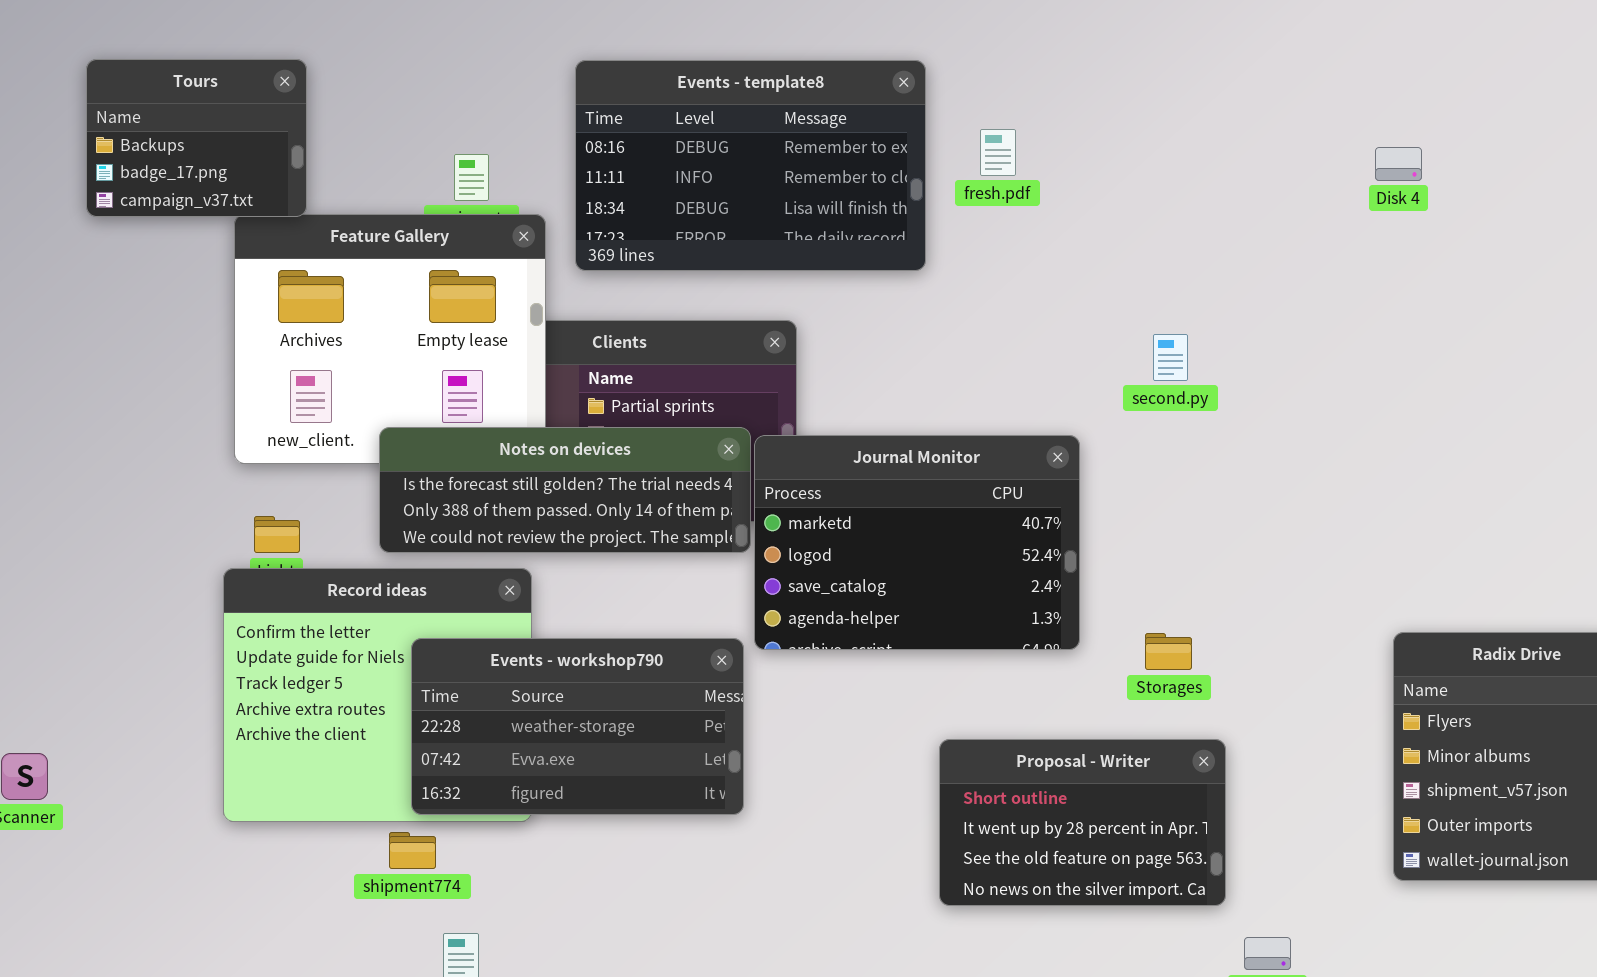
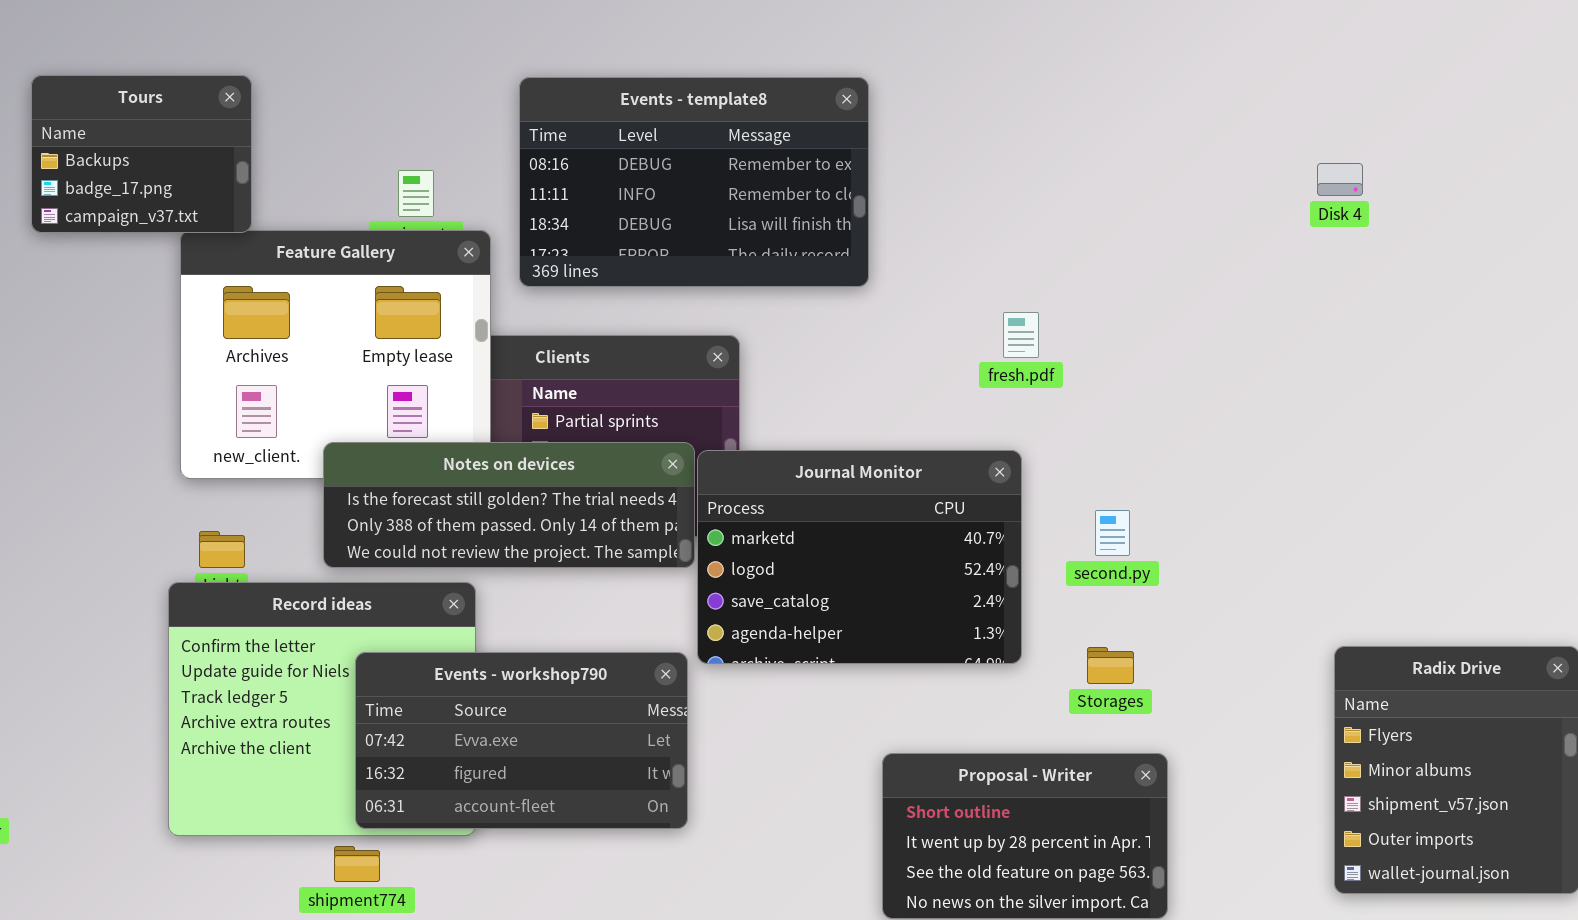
fresh.pdf: [980,129,1016,176] -> [1003,312,1039,358], moved
second.py: [1153,334,1188,381] -> [1095,510,1130,556], moved
Events - workshop790: [411,638,744,815] -> [355,652,688,829], scrolled down 1 row

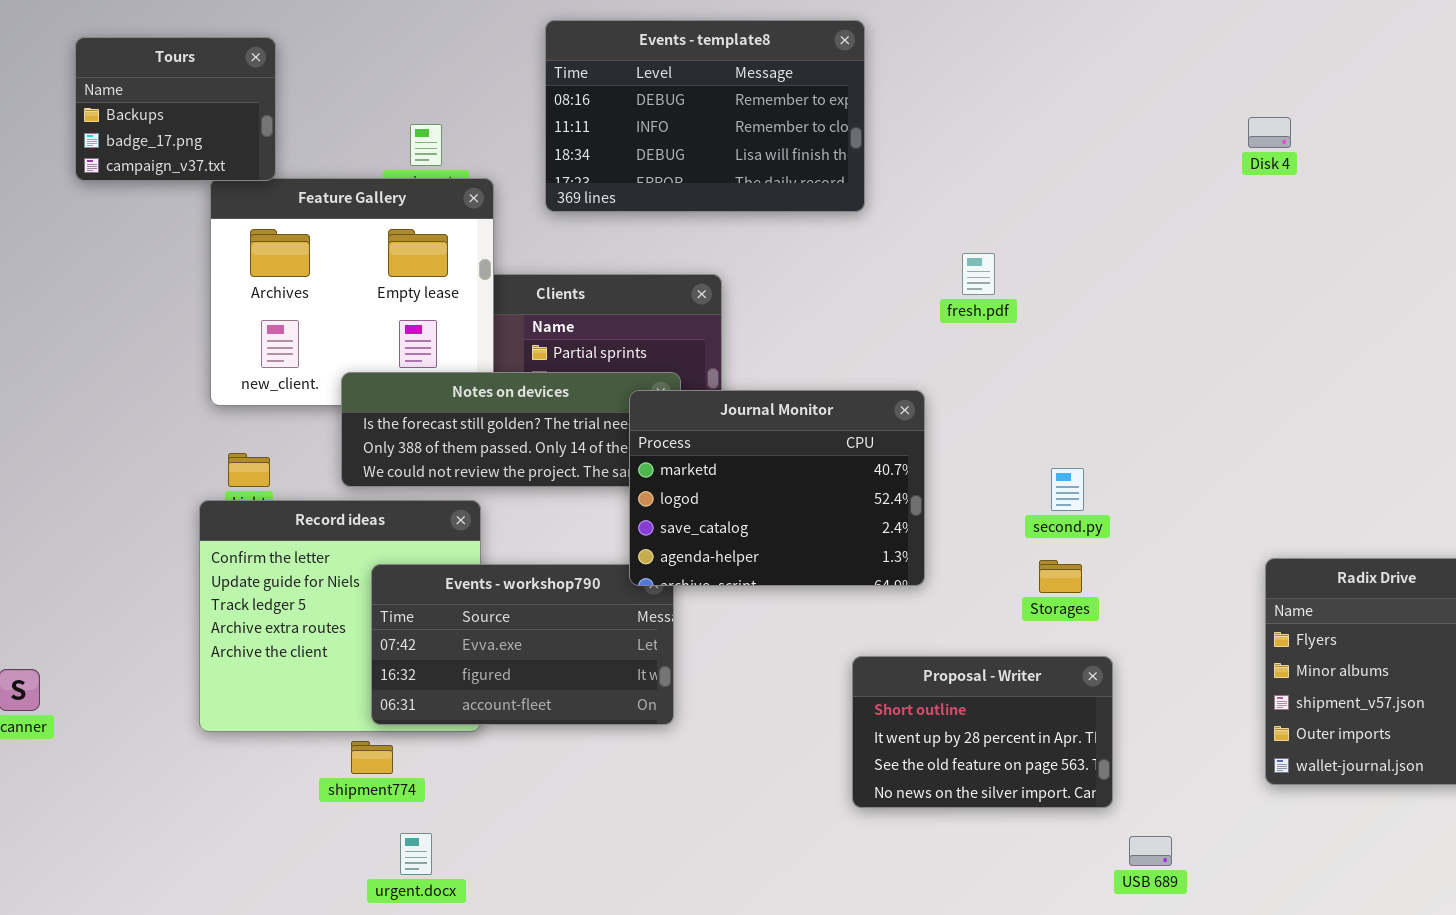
Events - template8: [519,77,869,287] -> [545,20,865,212], moved
Journal Monitor: [697,450,1022,664] -> [629,390,925,586], moved
second.py: [1095,510,1130,556] -> [1051,468,1084,511], moved

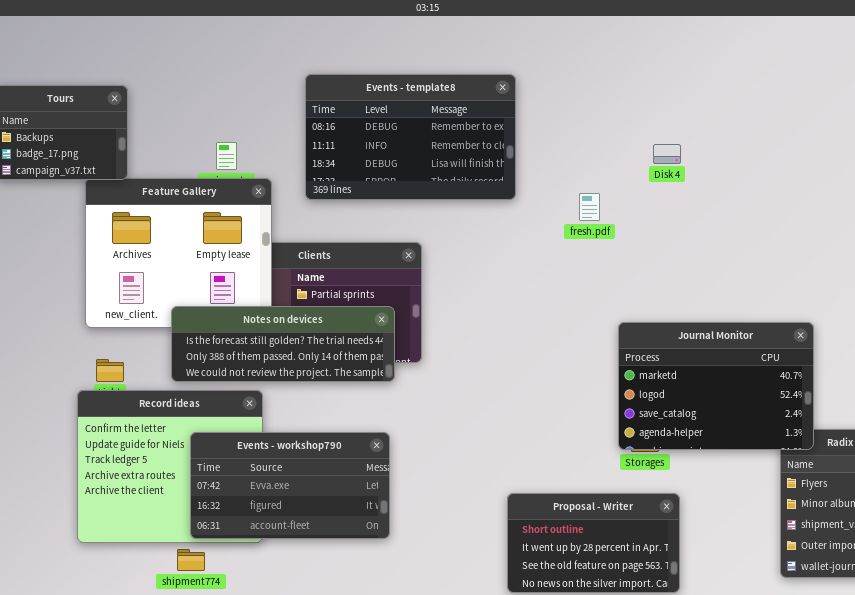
Disk 4: [1248,117,1291,148] -> [653,144,681,164], moved
fresh.pdf: [962,253,995,295] -> [579,193,600,221], moved
Journal Monitor: [629,390,925,586] -> [618,322,814,450], moved

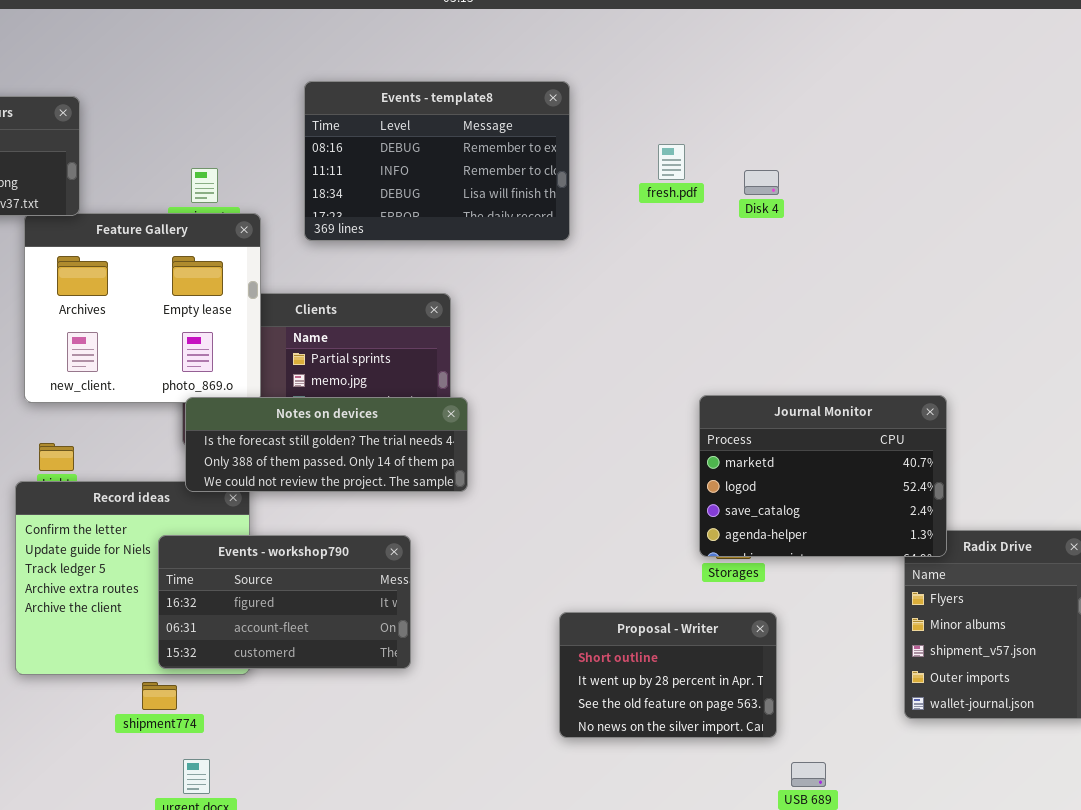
fresh.pdf: [579,193,600,221] -> [658,144,685,180], moved
Notes on devices: [171,306,395,382] -> [185,397,468,492], moved
Events - workshop790: [190,432,390,539] -> [158,535,411,669], scrolled down 1 row

